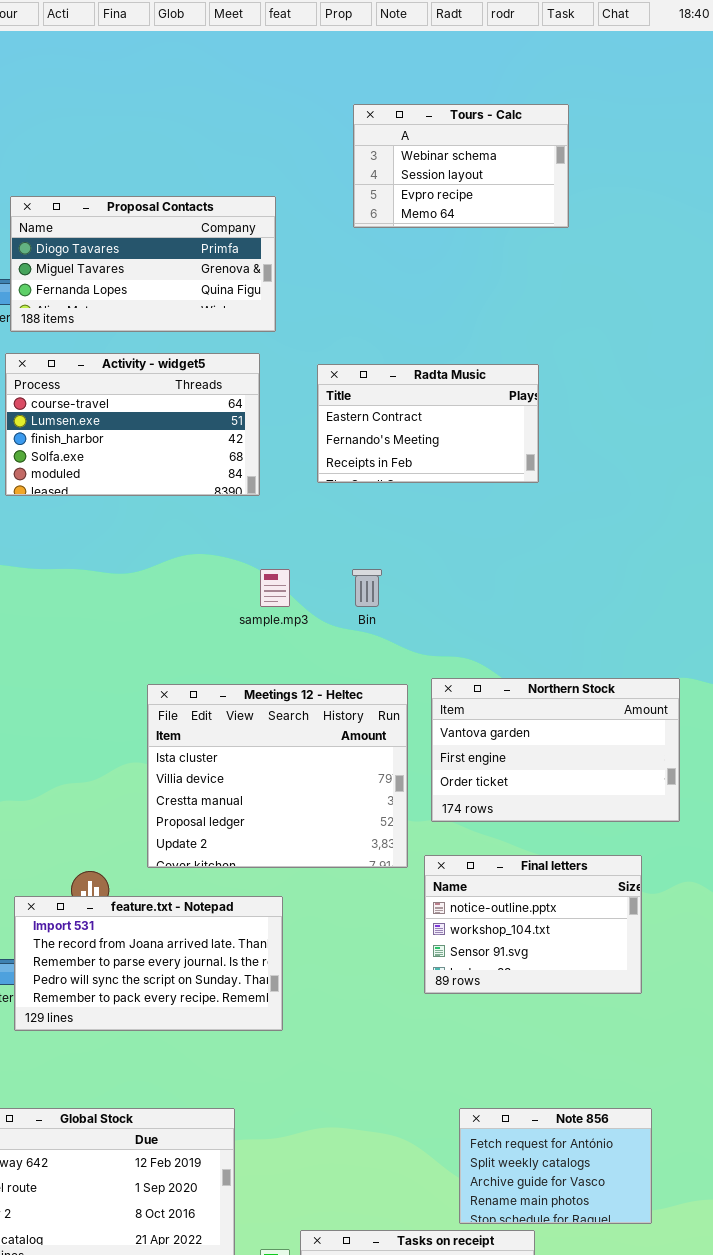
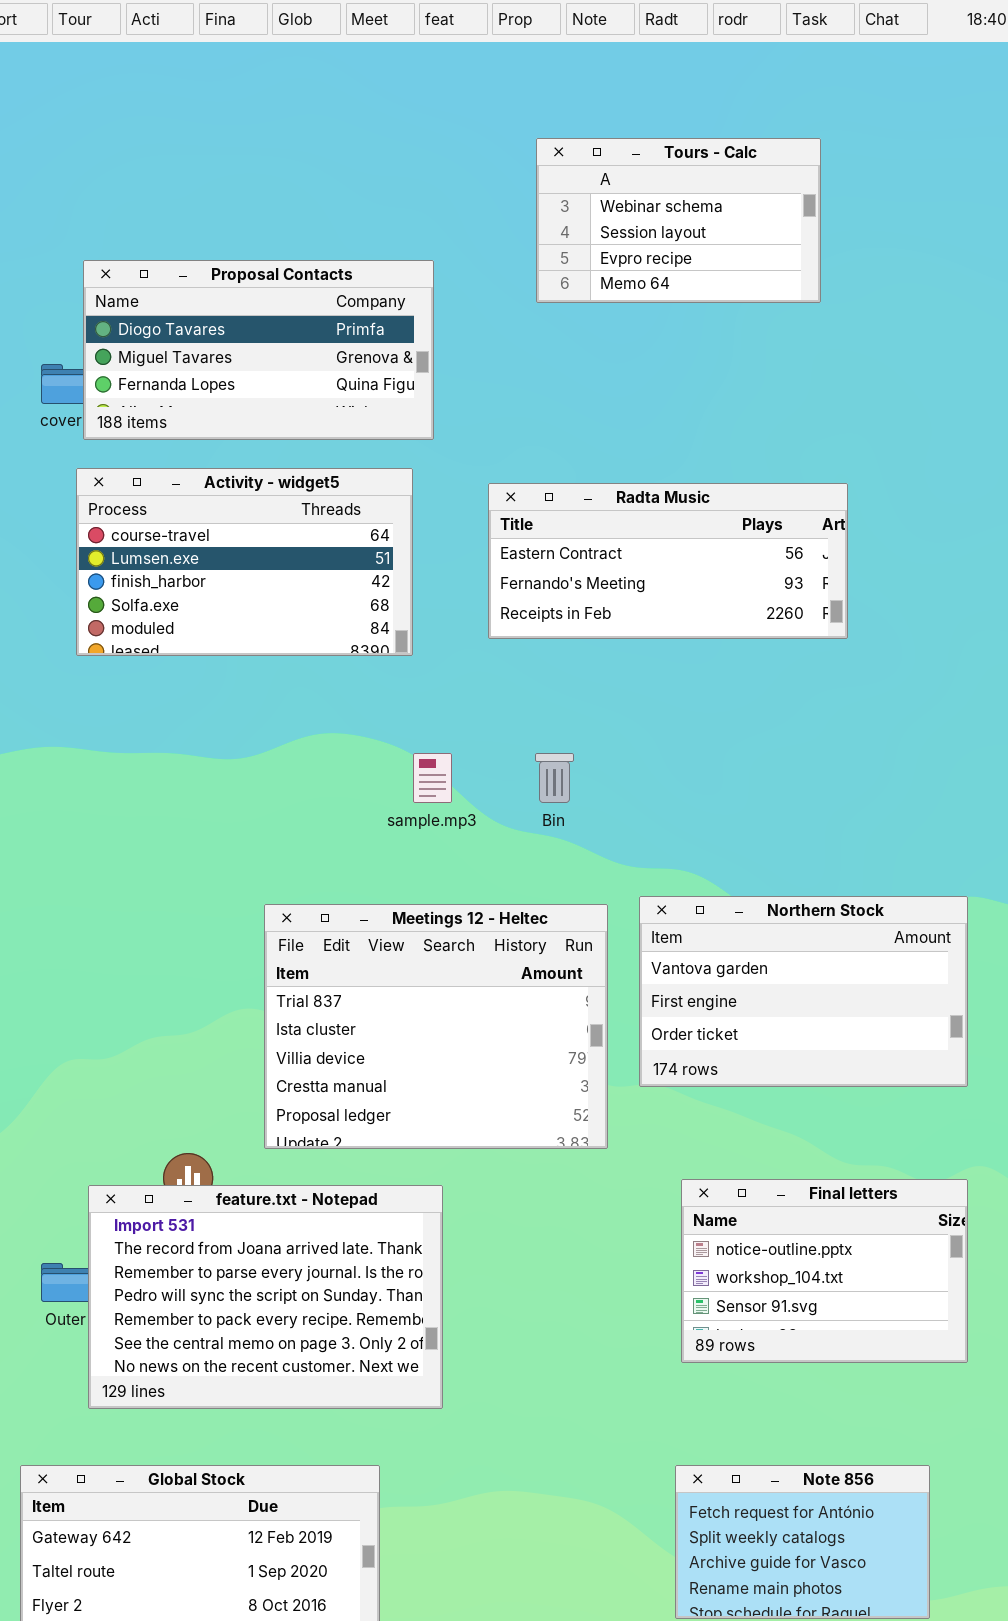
Radta Music: [317,364,539,483] -> [488,483,848,639], resized
Meetings 12 - Heltec: [147,684,408,868] -> [264,904,608,1149], scrolled up 1 row
Final letters: [424,855,642,994] -> [681,1179,968,1363], moved
feature.txt - Notepad: [14,896,283,1031] -> [88,1185,443,1409], resized

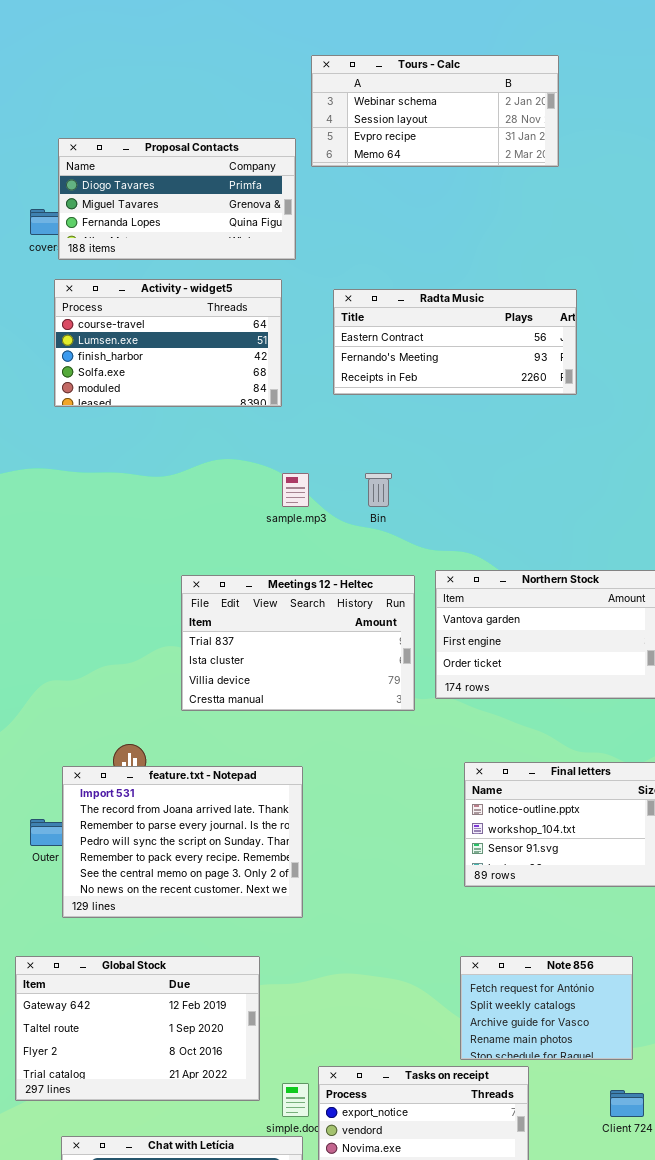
Tours - Calc: [536,138,821,303] -> [311,55,559,167], resized
Meetings 12 - Heltec: [264,904,608,1149] -> [181,575,415,711], resized

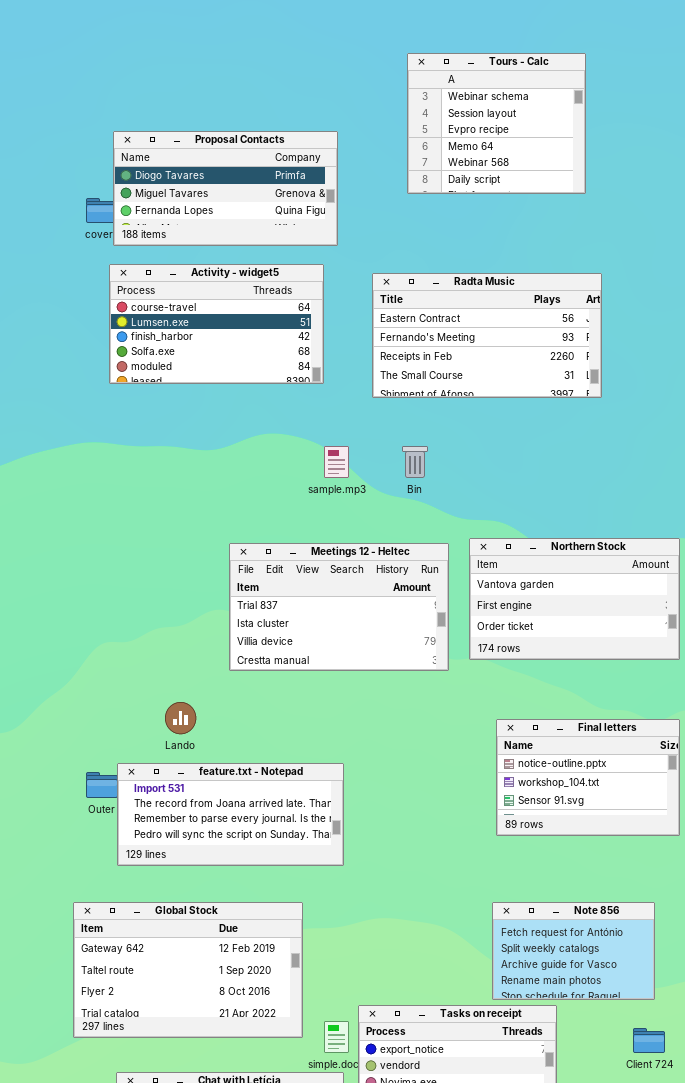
Tours - Calc: [311,55,559,167] -> [407,53,586,194], resized
Radta Music: [333,289,577,395] -> [372,273,602,398], resized
feature.txt - Notepad: [62,766,303,918] -> [117,763,344,866], resized

